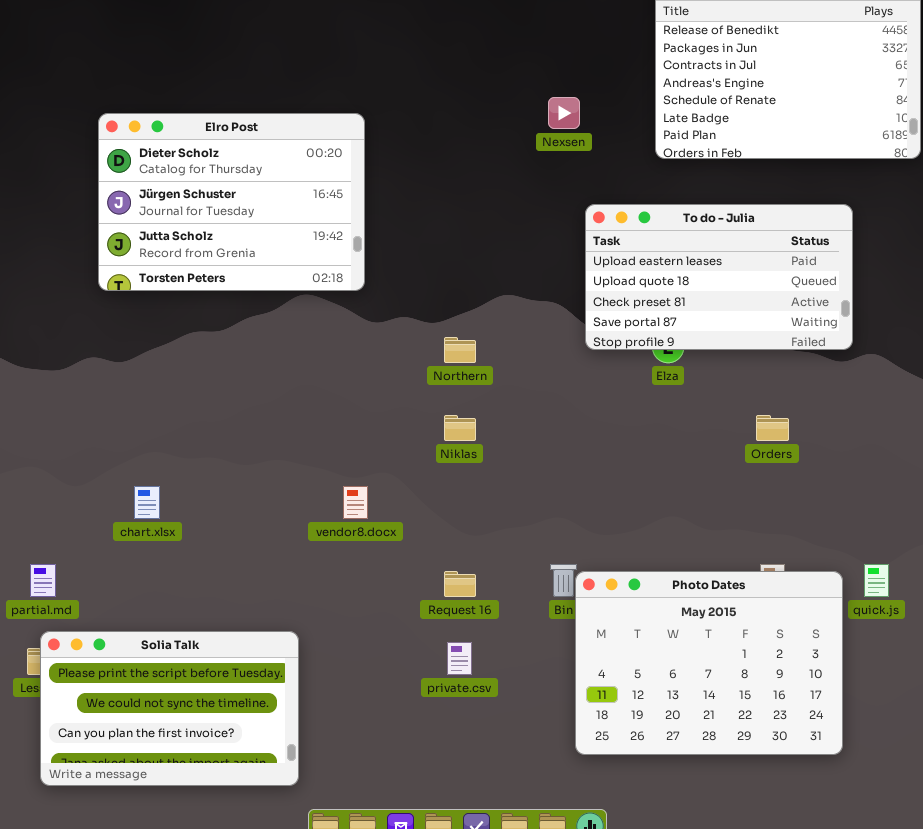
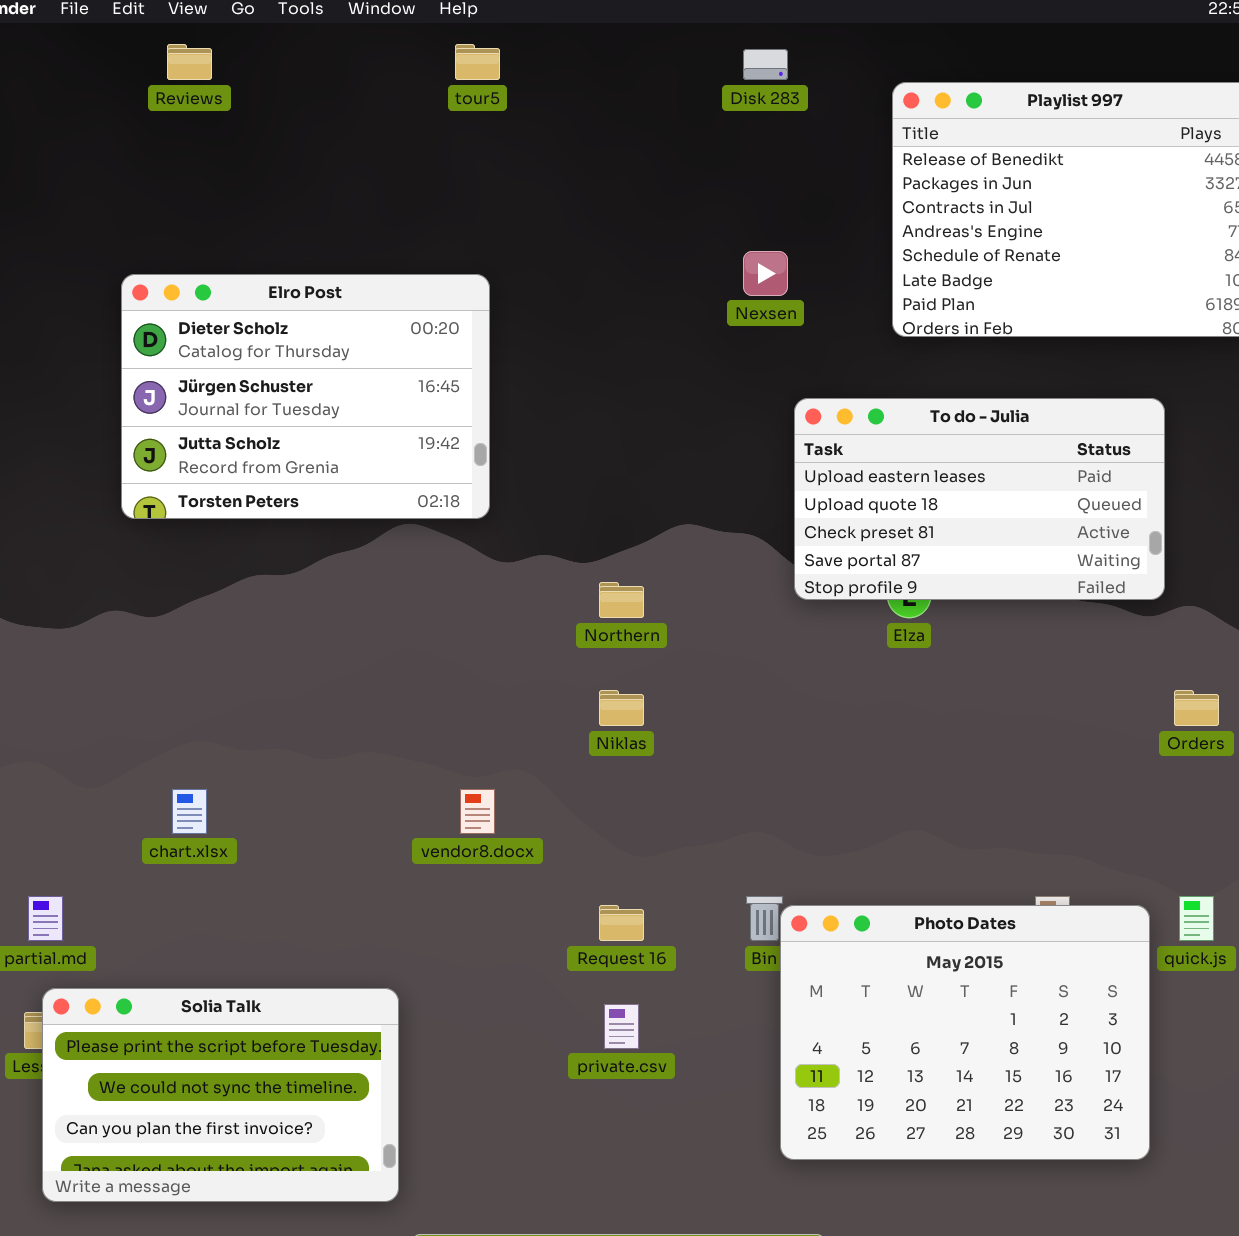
Orders: [756,415,789,441] -> [1174,690,1219,726], moved

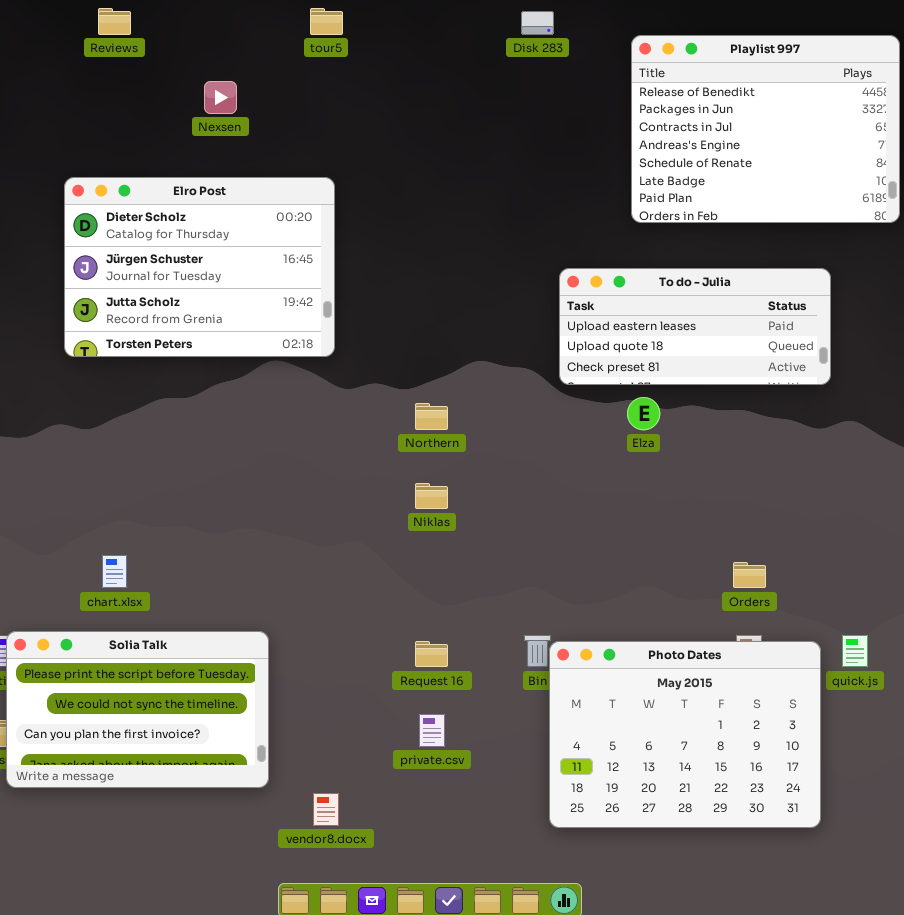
Nexsen: [743,251,788,296] -> [204,81,237,114], moved
To do - Julia: [794,398,1165,600] -> [559,268,831,385], resized
Orders: [1174,690,1219,726] -> [733,562,766,588], moved
vendor8.docx: [460,789,495,834] -> [313,793,339,826], moved
Solia Talk: [42,988,399,1202] -> [6,631,269,788], moved

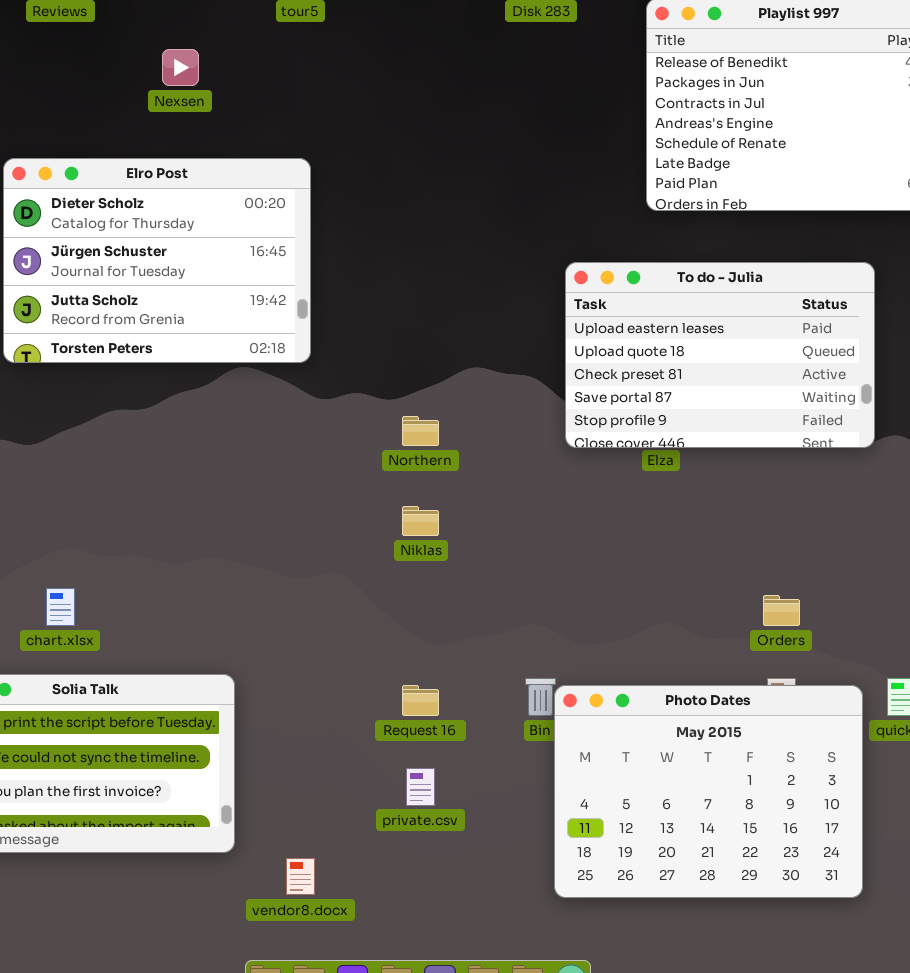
To do - Julia: [559,268,831,385] -> [565,262,875,448], resized

